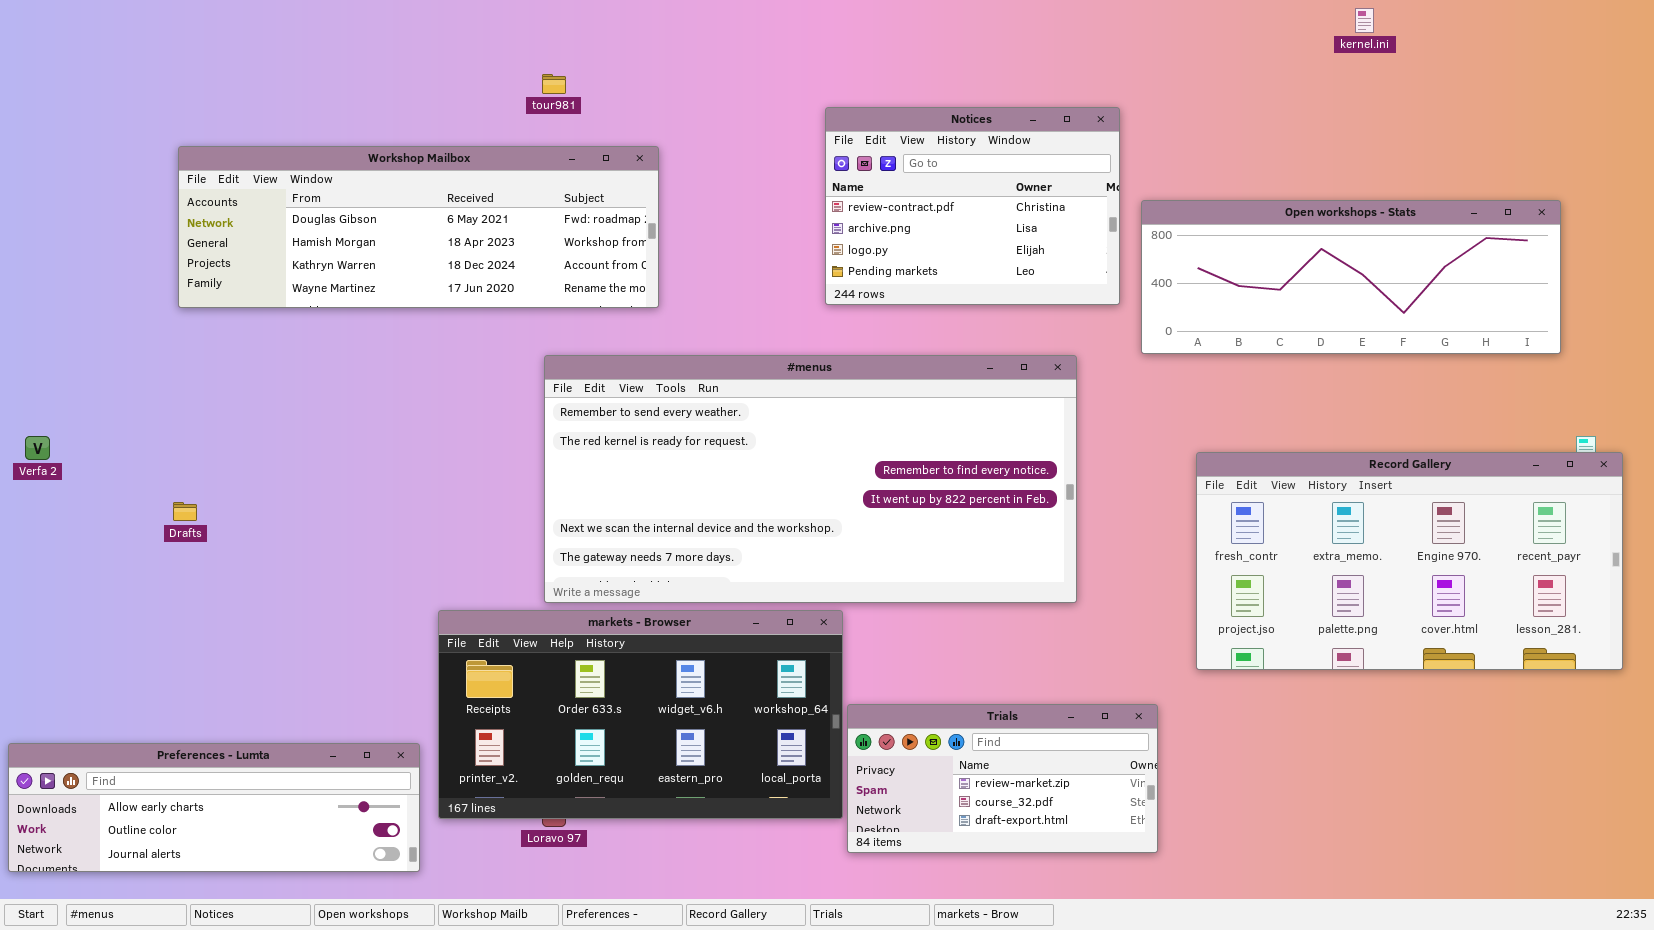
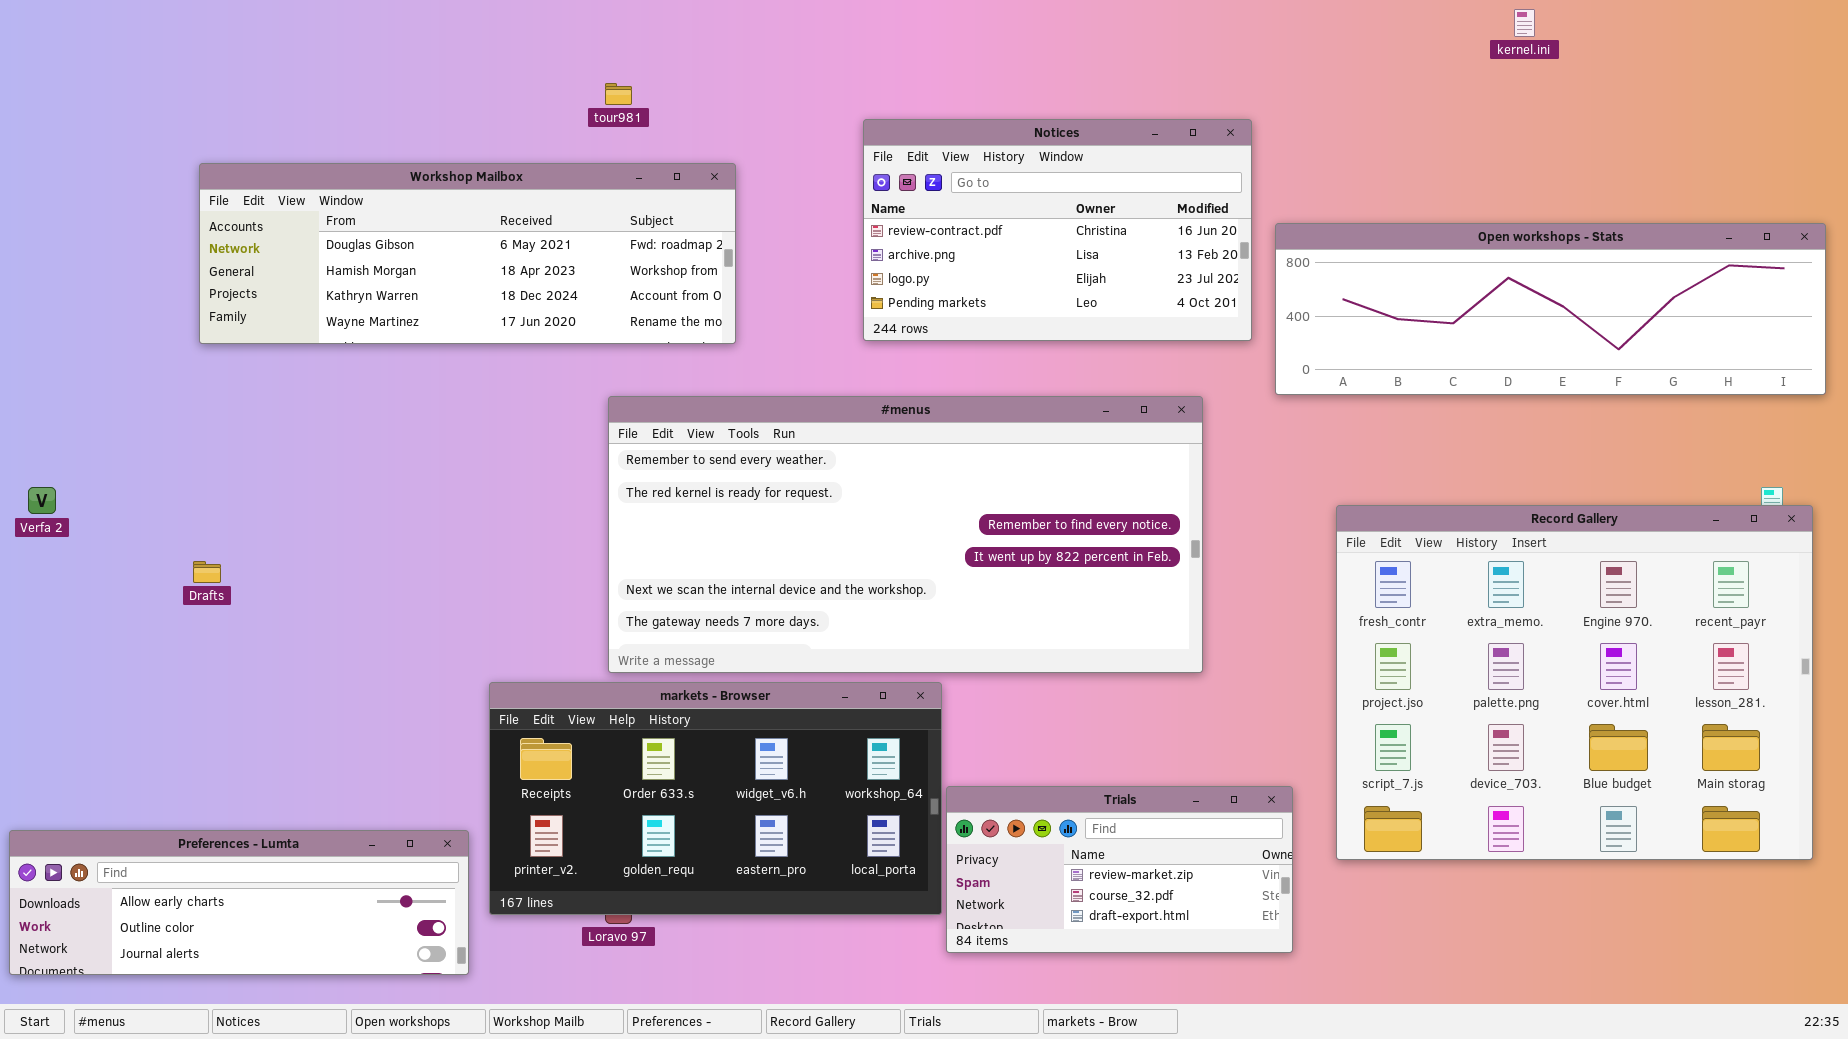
Notices: [825,107,1120,305] -> [863,119,1252,341], resized
Open workshops - Stats: [1141,200,1561,354] -> [1275,223,1826,395], resized
Record Gallery: [1196,452,1623,670] -> [1336,505,1813,860], resized

